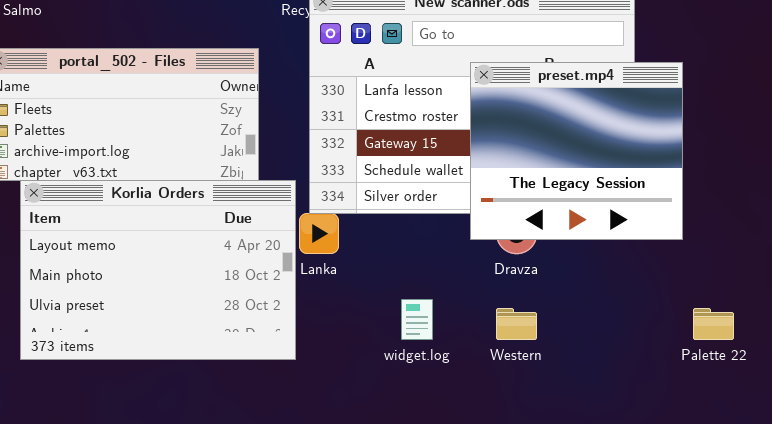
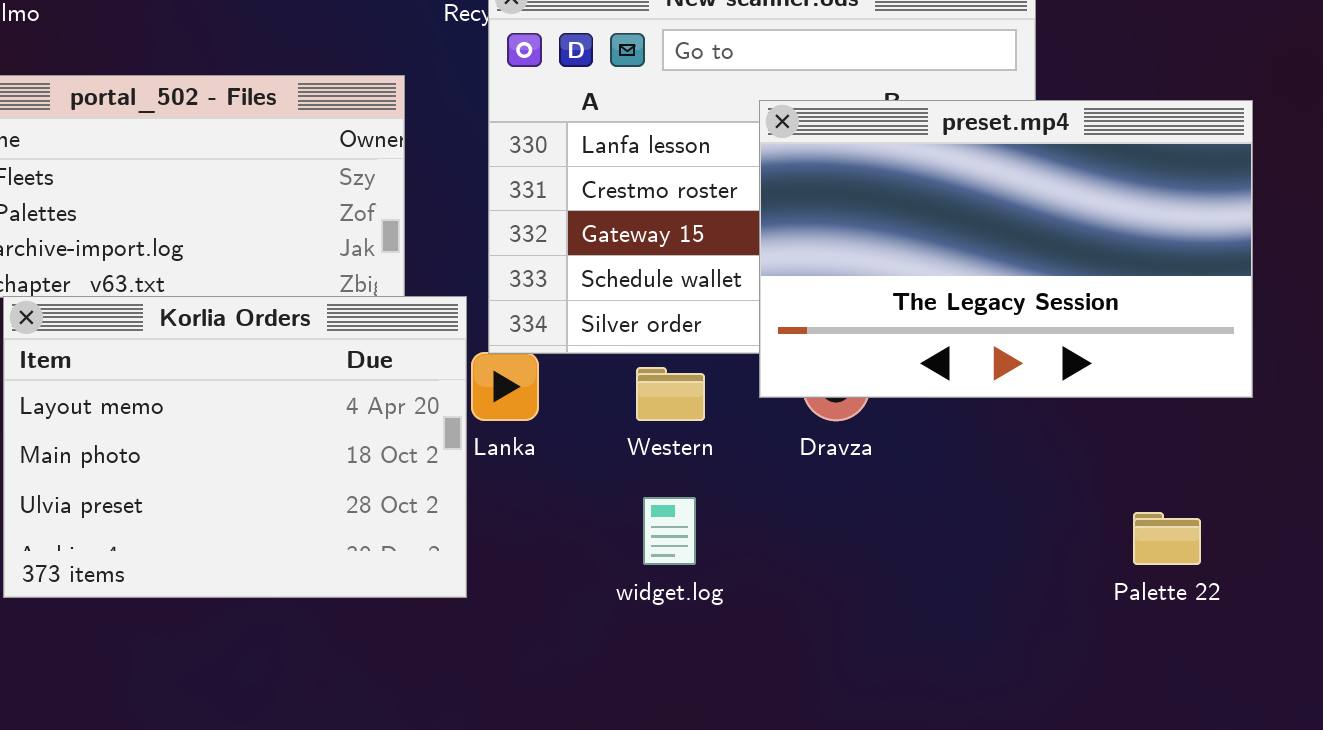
preset.mp4: [470,62,683,240] -> [759,100,1253,398], resized
Western: [496,308,537,340] -> [636,367,705,421], moved

